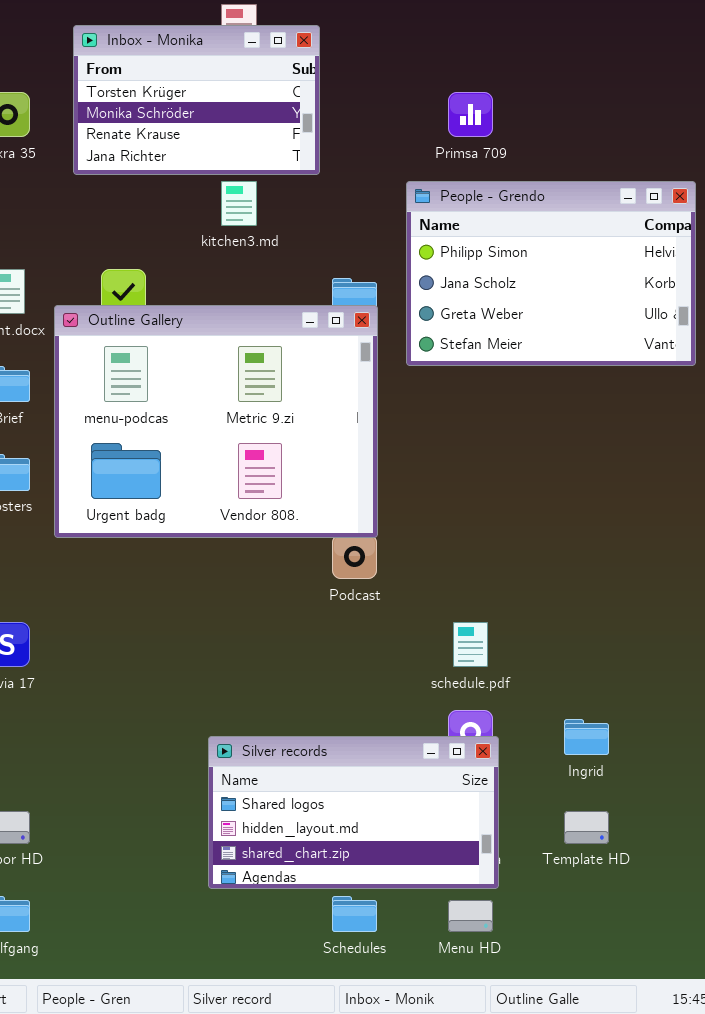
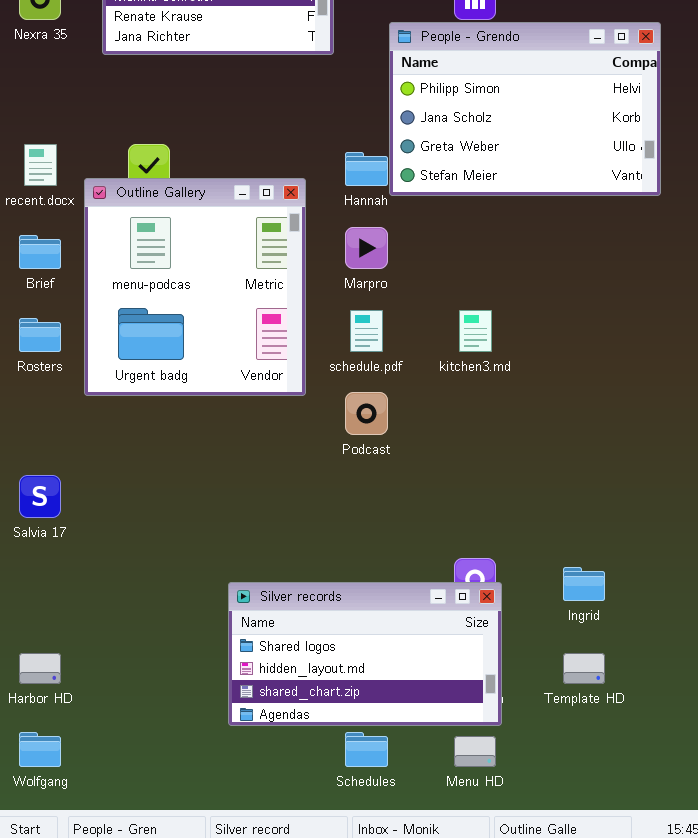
kitchen3.md: [221,181,257,226] -> [459,310,492,352], moved
People - Grendo: [406,181,696,366] -> [389,22,661,196], moved
Outline Gallery: [54,305,378,538] -> [84,178,306,396], resized
schedule.pdf: [453,622,488,667] -> [350,310,383,352], moved

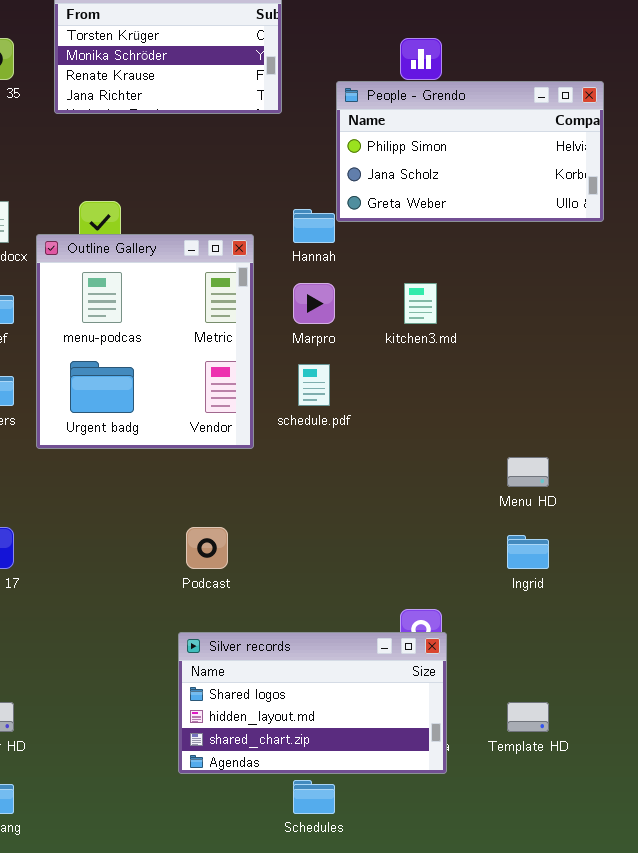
People - Grendo: [389,22,661,196] -> [336,81,604,222], resized
kitchen3.md: [459,310,492,352] -> [404,283,437,324], moved
Podcast: [345,392,388,435] -> [186,527,228,569], moved
Ingrid: [563,567,605,601] -> [507,535,549,569], moved
Menu HD: [454,736,496,767] -> [507,457,549,487], moved

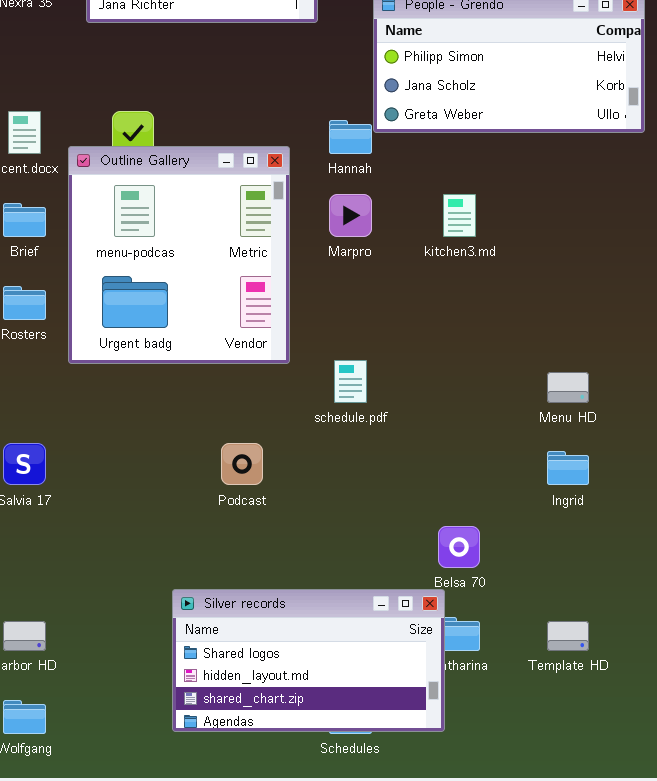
schedule.pdf: [298,364,330,406] -> [334,360,367,403], moved
Silver records: [178,632,447,774] -> [172,589,445,732], moved

